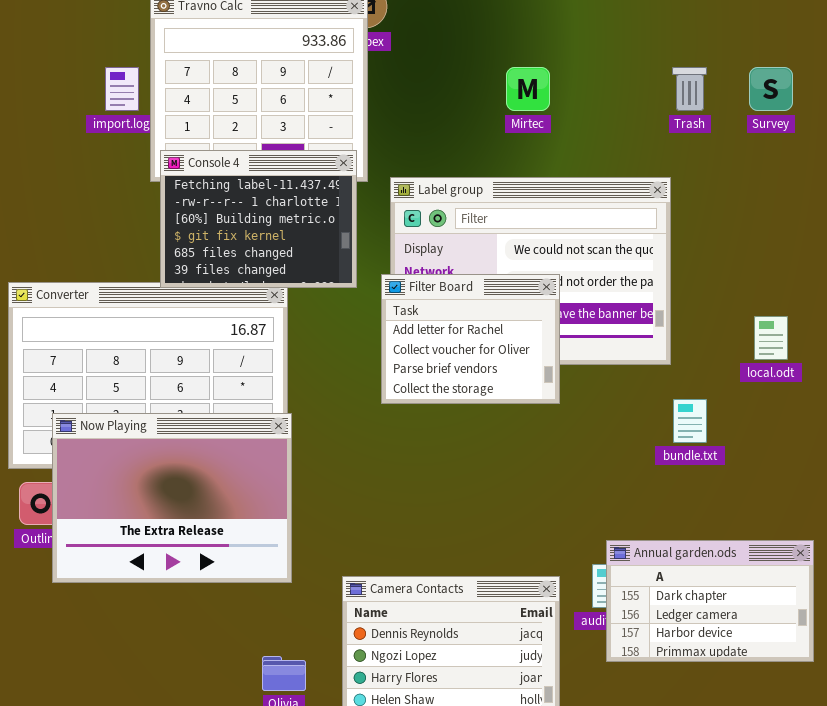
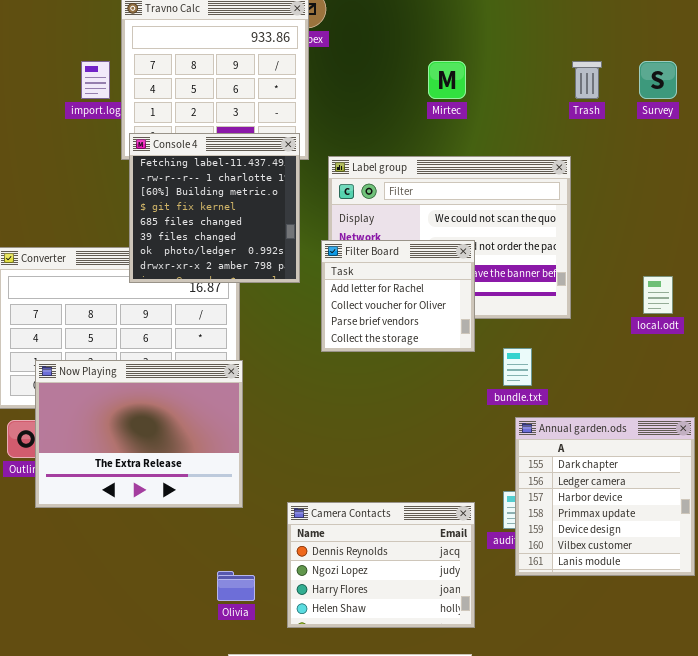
Console 4: [160,150,357,288] -> [129,133,300,283], resized
bundle.txt: [673,399,707,443] -> [503,348,532,386], moved
Annual garden.ods: [606,540,814,662] -> [515,417,695,576], resized

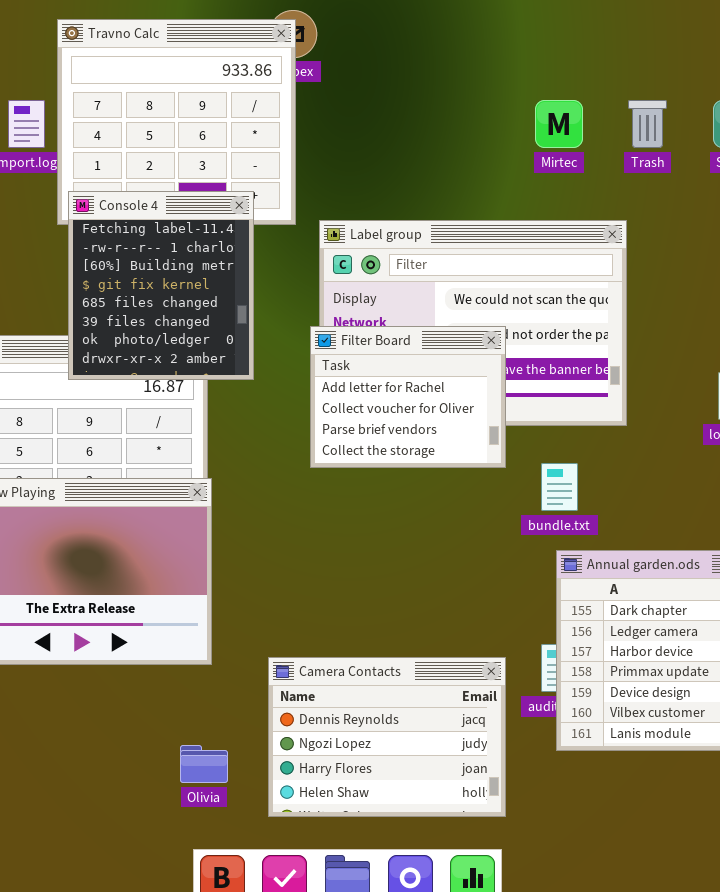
Mirtec: [428,61,466,99] -> [535,100,583,148], moved
Console 4: [129,133,300,283] -> [68,191,254,380], resized

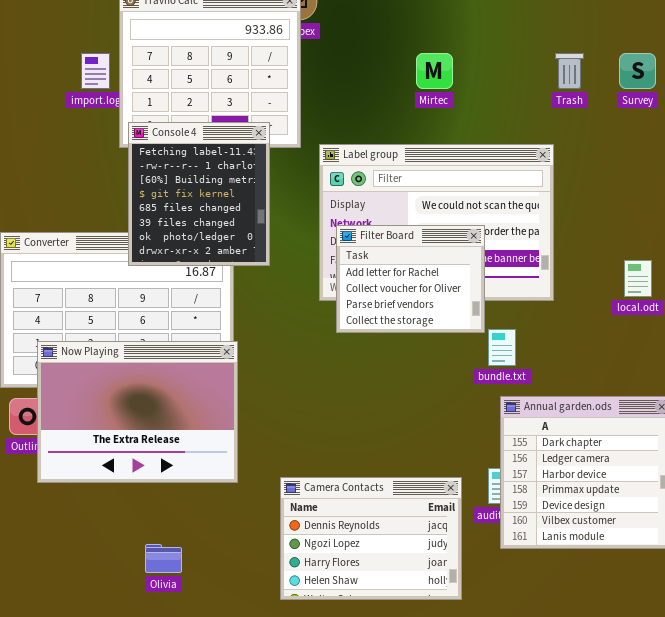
Mirtec: [535,100,583,148] -> [416,53,453,89], moved
Filter Board: [310,326,506,468] -> [336,225,485,333], moved
Olivia: [180,745,228,783] -> [145,544,182,573], moved

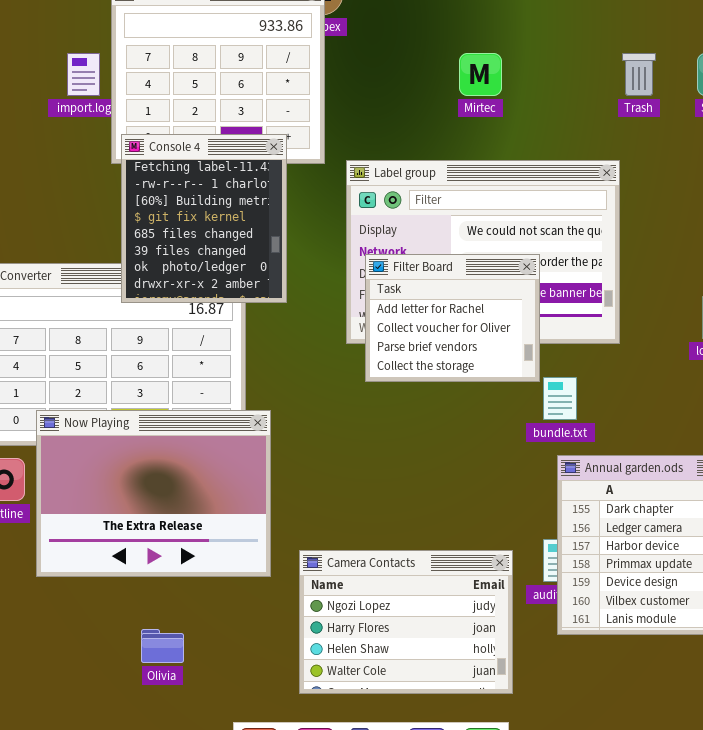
Now Playing: [37,341,238,483] -> [36,410,271,577], moved
Camera Contacts: [280,477,462,600] -> [299,550,513,694], scrolled down 1 row

